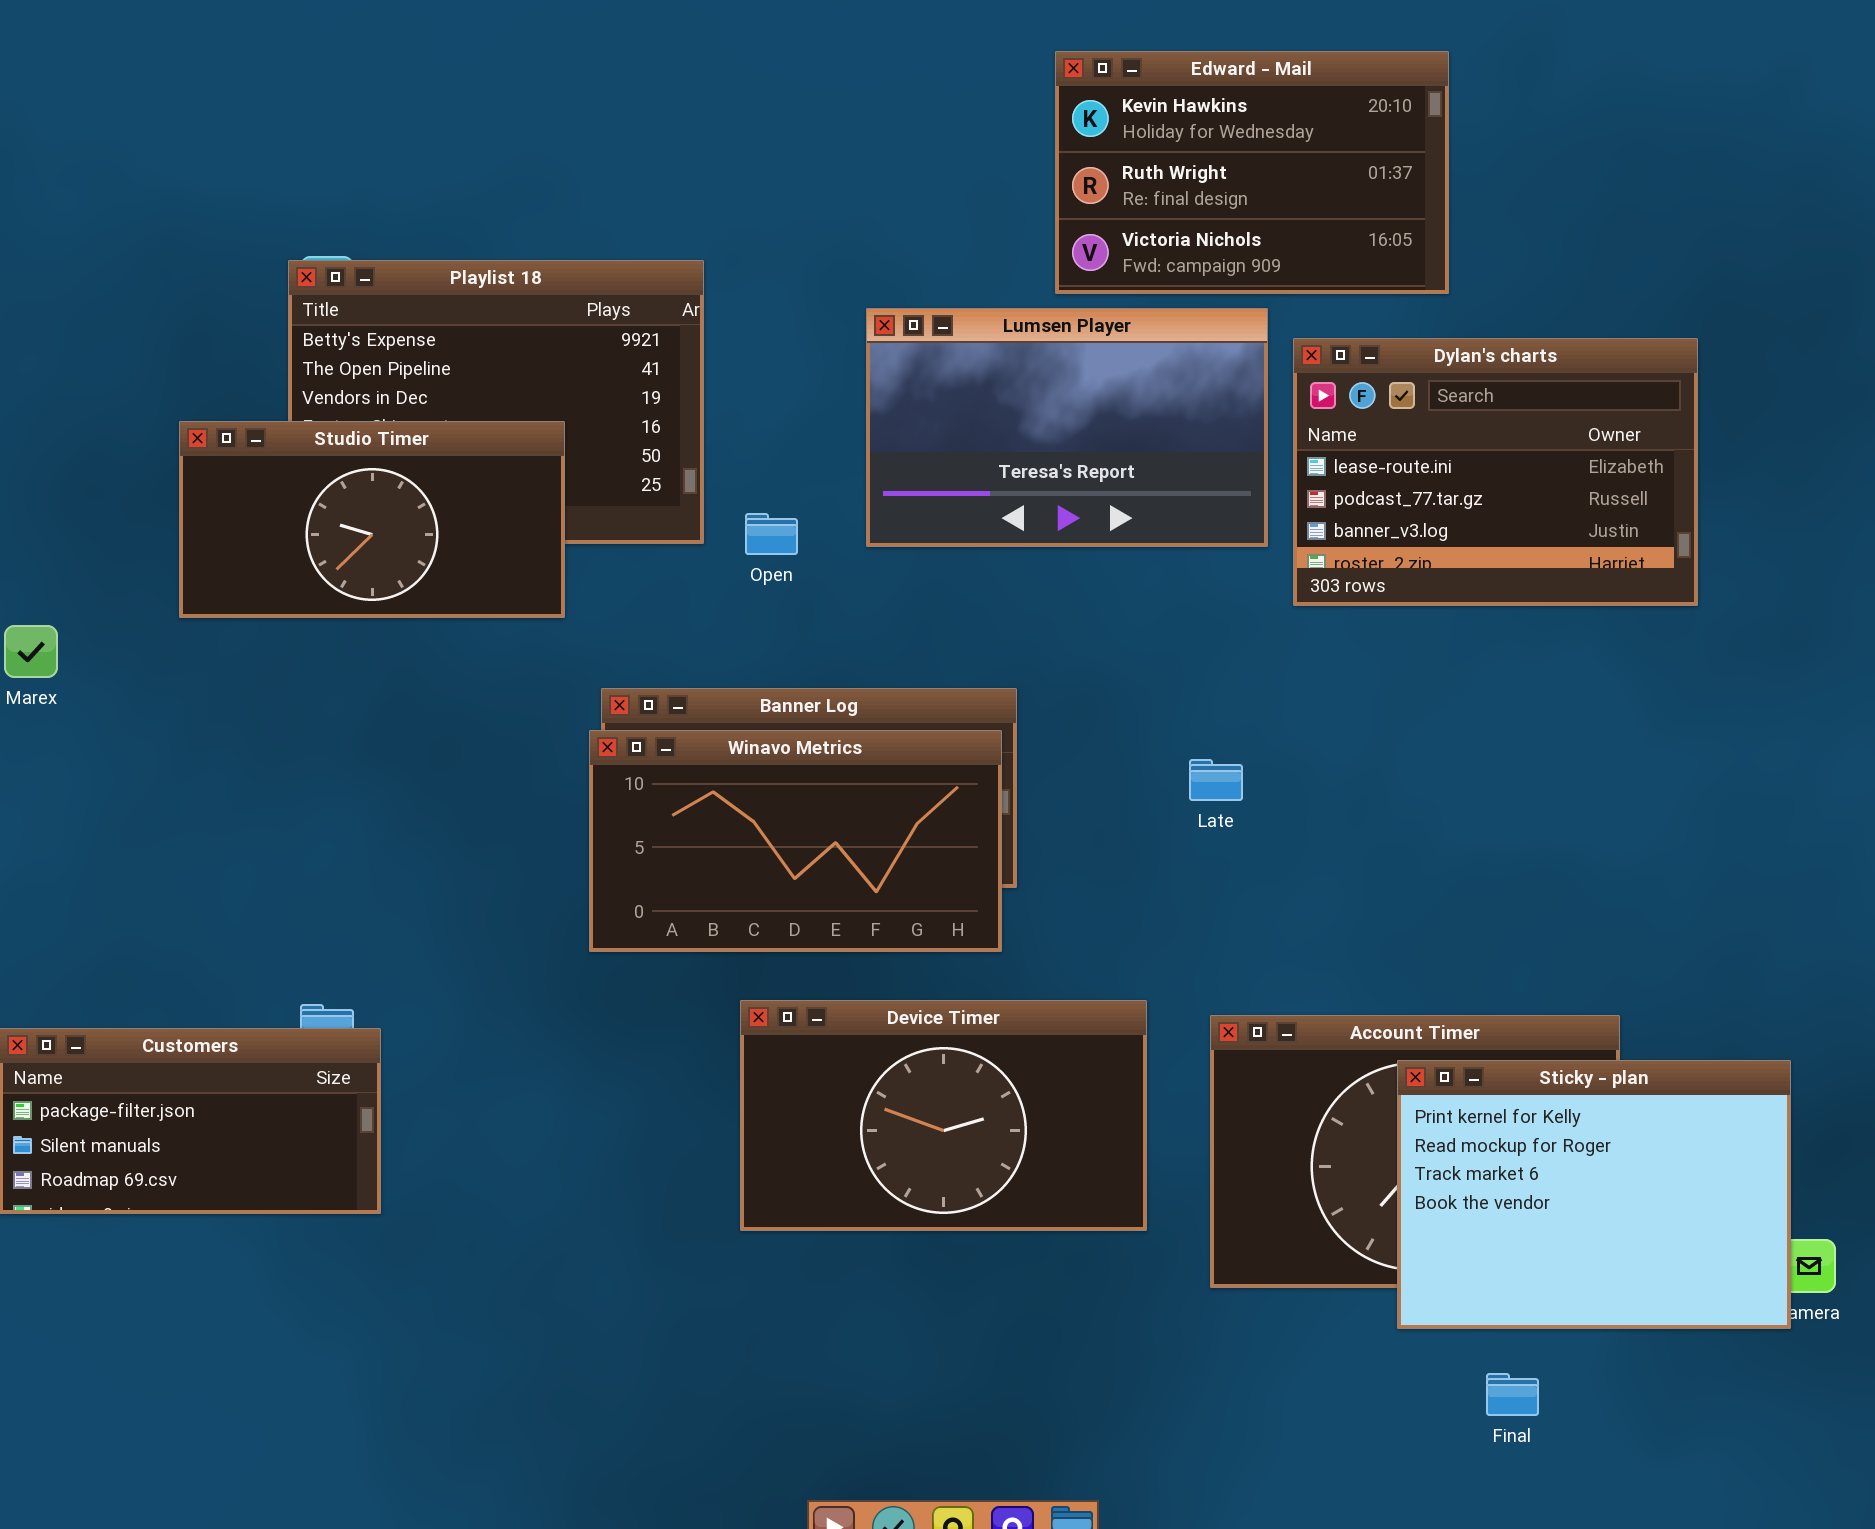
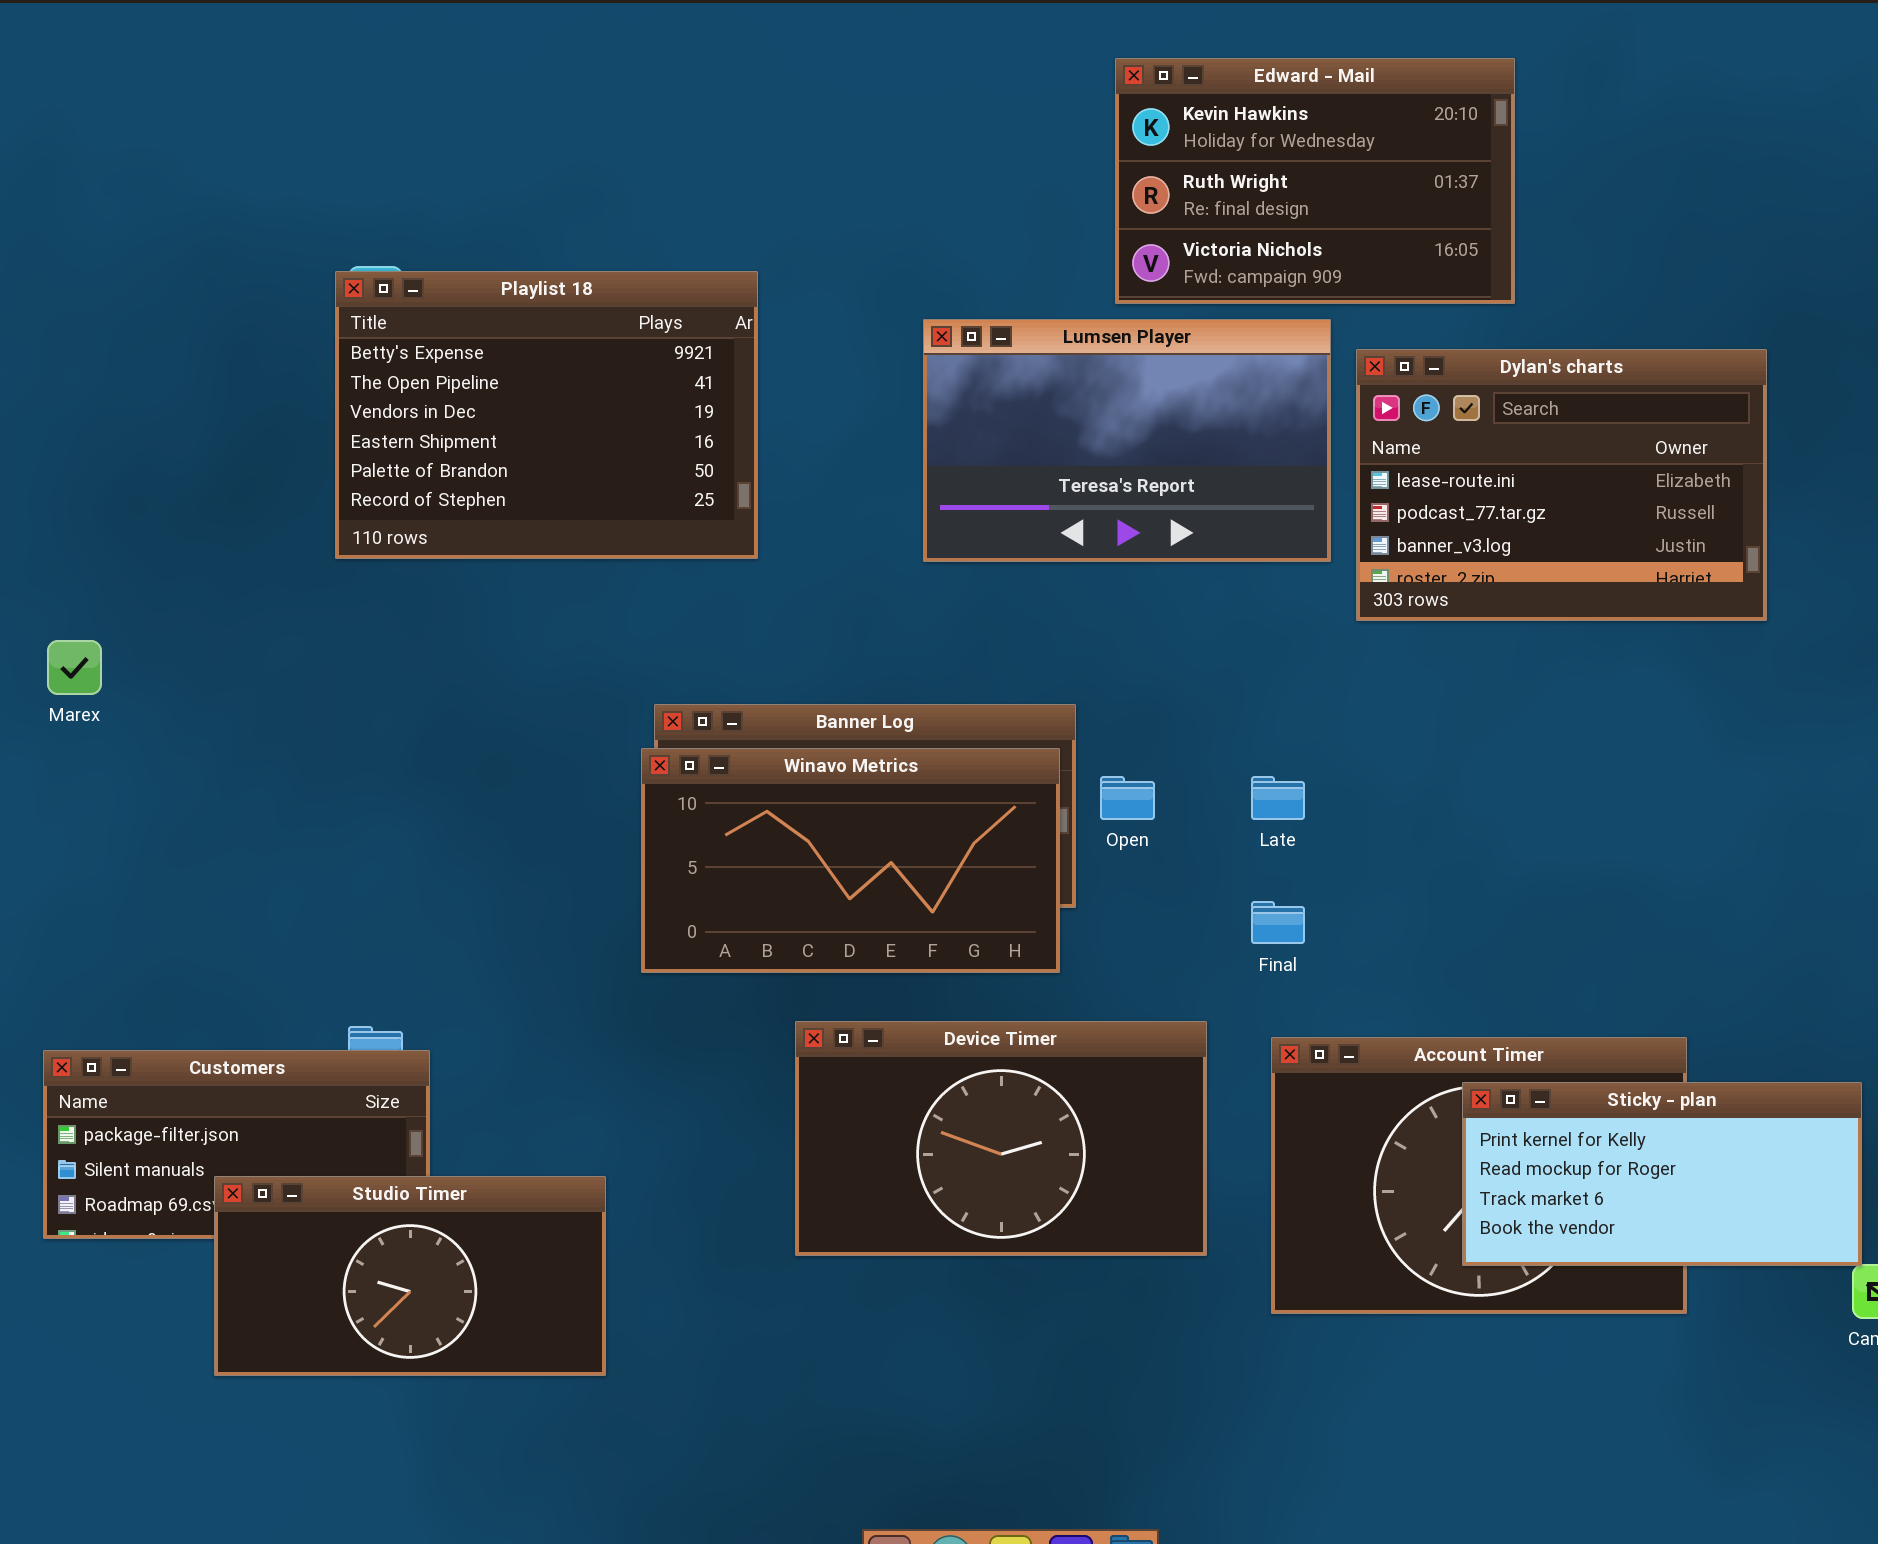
Studio Timer: [179,421,565,618] -> [214,1176,606,1376], moved
Open: [745,513,798,555] -> [1100,776,1155,820], moved
Sticky - plan: [1397,1060,1791,1329] -> [1462,1082,1862,1266], resized
Final: [1486,1373,1539,1416] -> [1251,901,1305,944], moved

